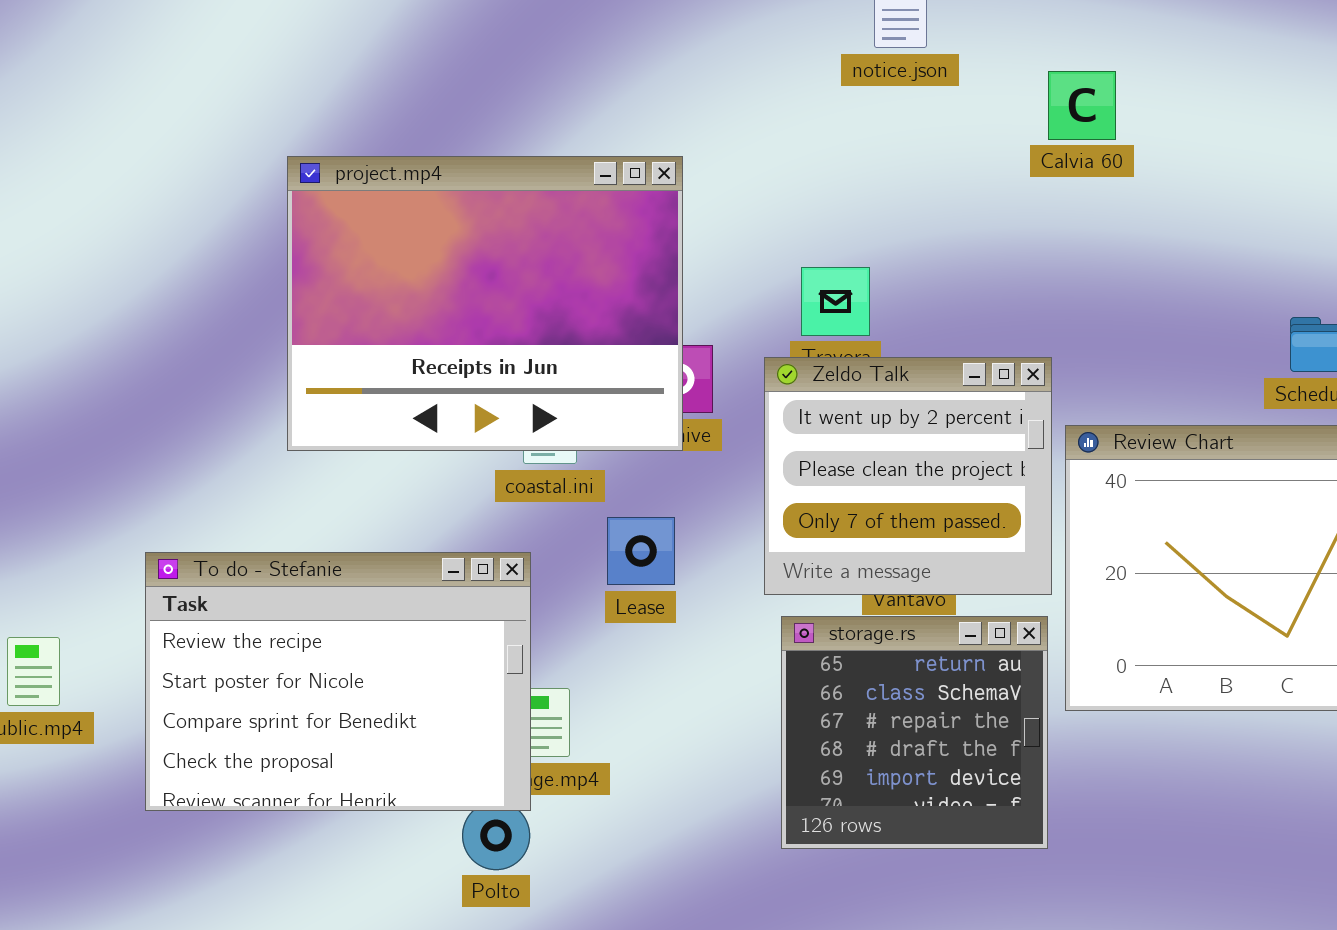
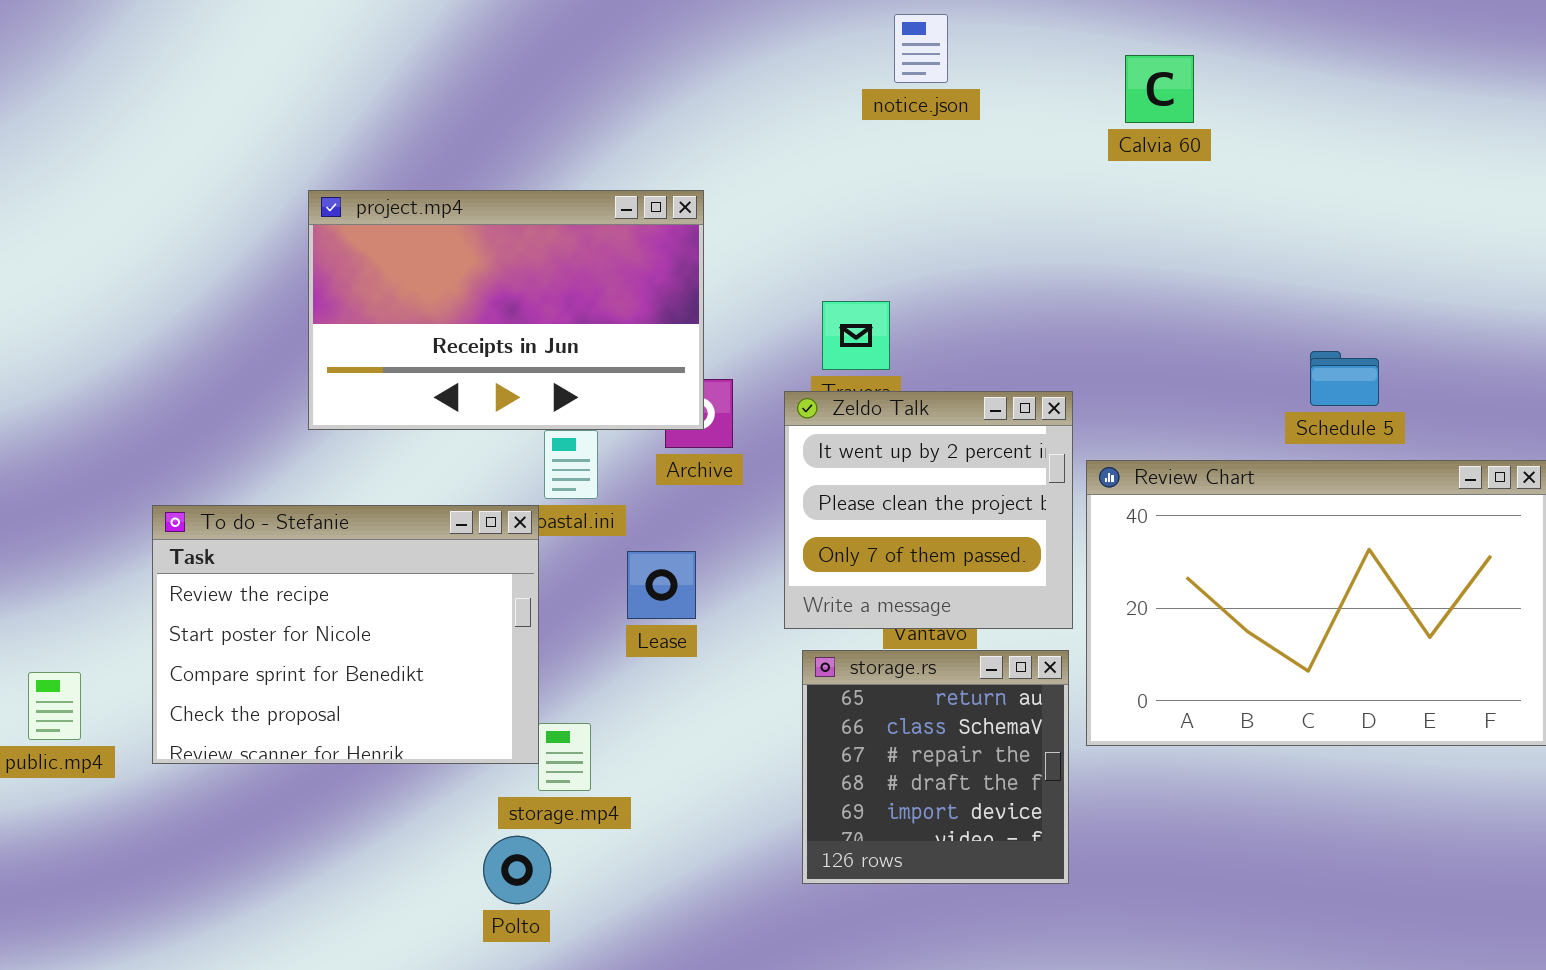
Calvia 60: [1048,71,1116,140] -> [1125,55,1194,123], moved
project.mp4: [287,156,683,451] -> [308,190,704,430], resized
To do - Stefanie: [145,552,531,811] -> [152,505,539,764], moved

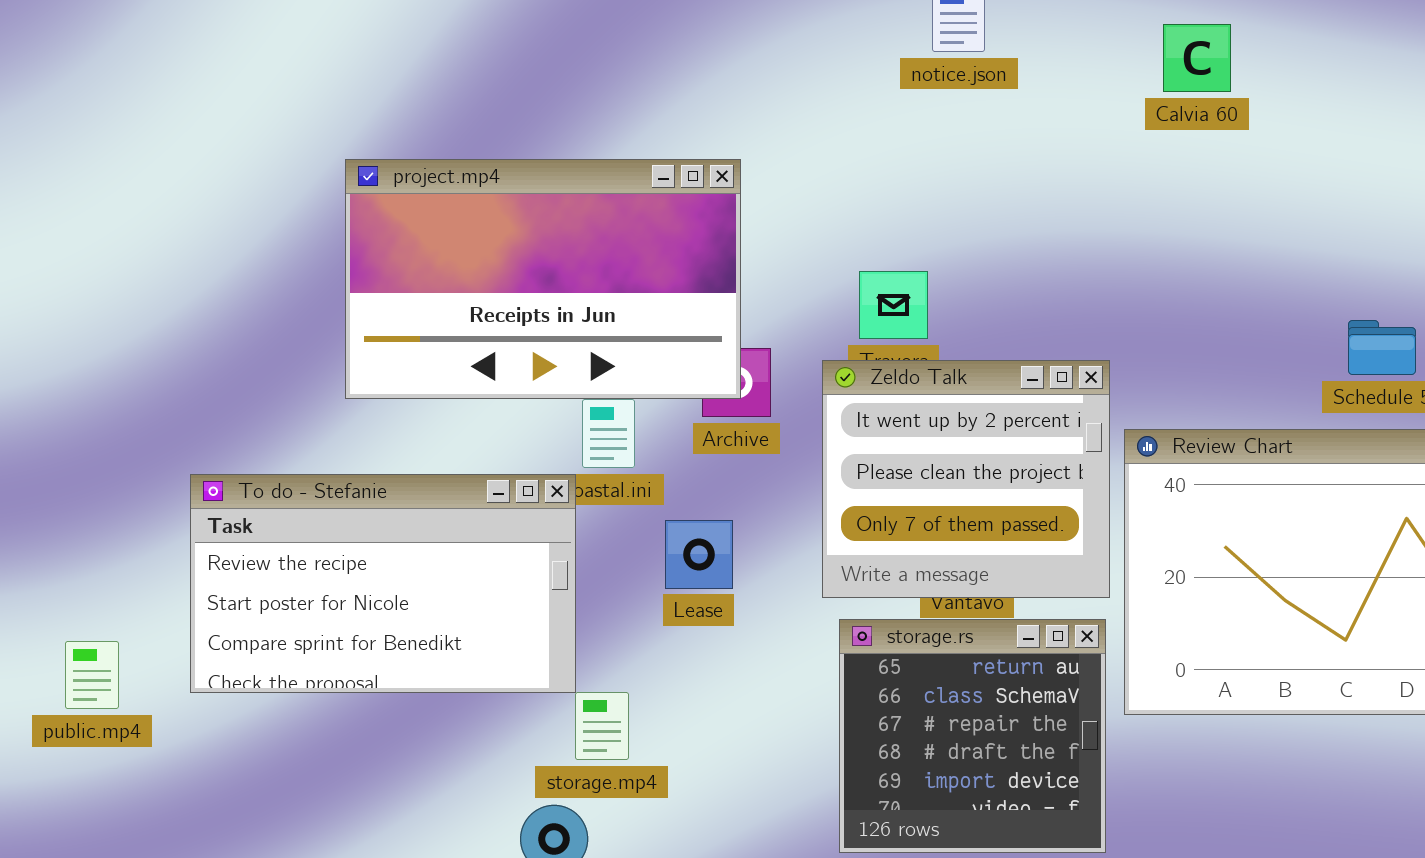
To do - Stefanie: [152,505,539,764] -> [190,474,576,693], resized

